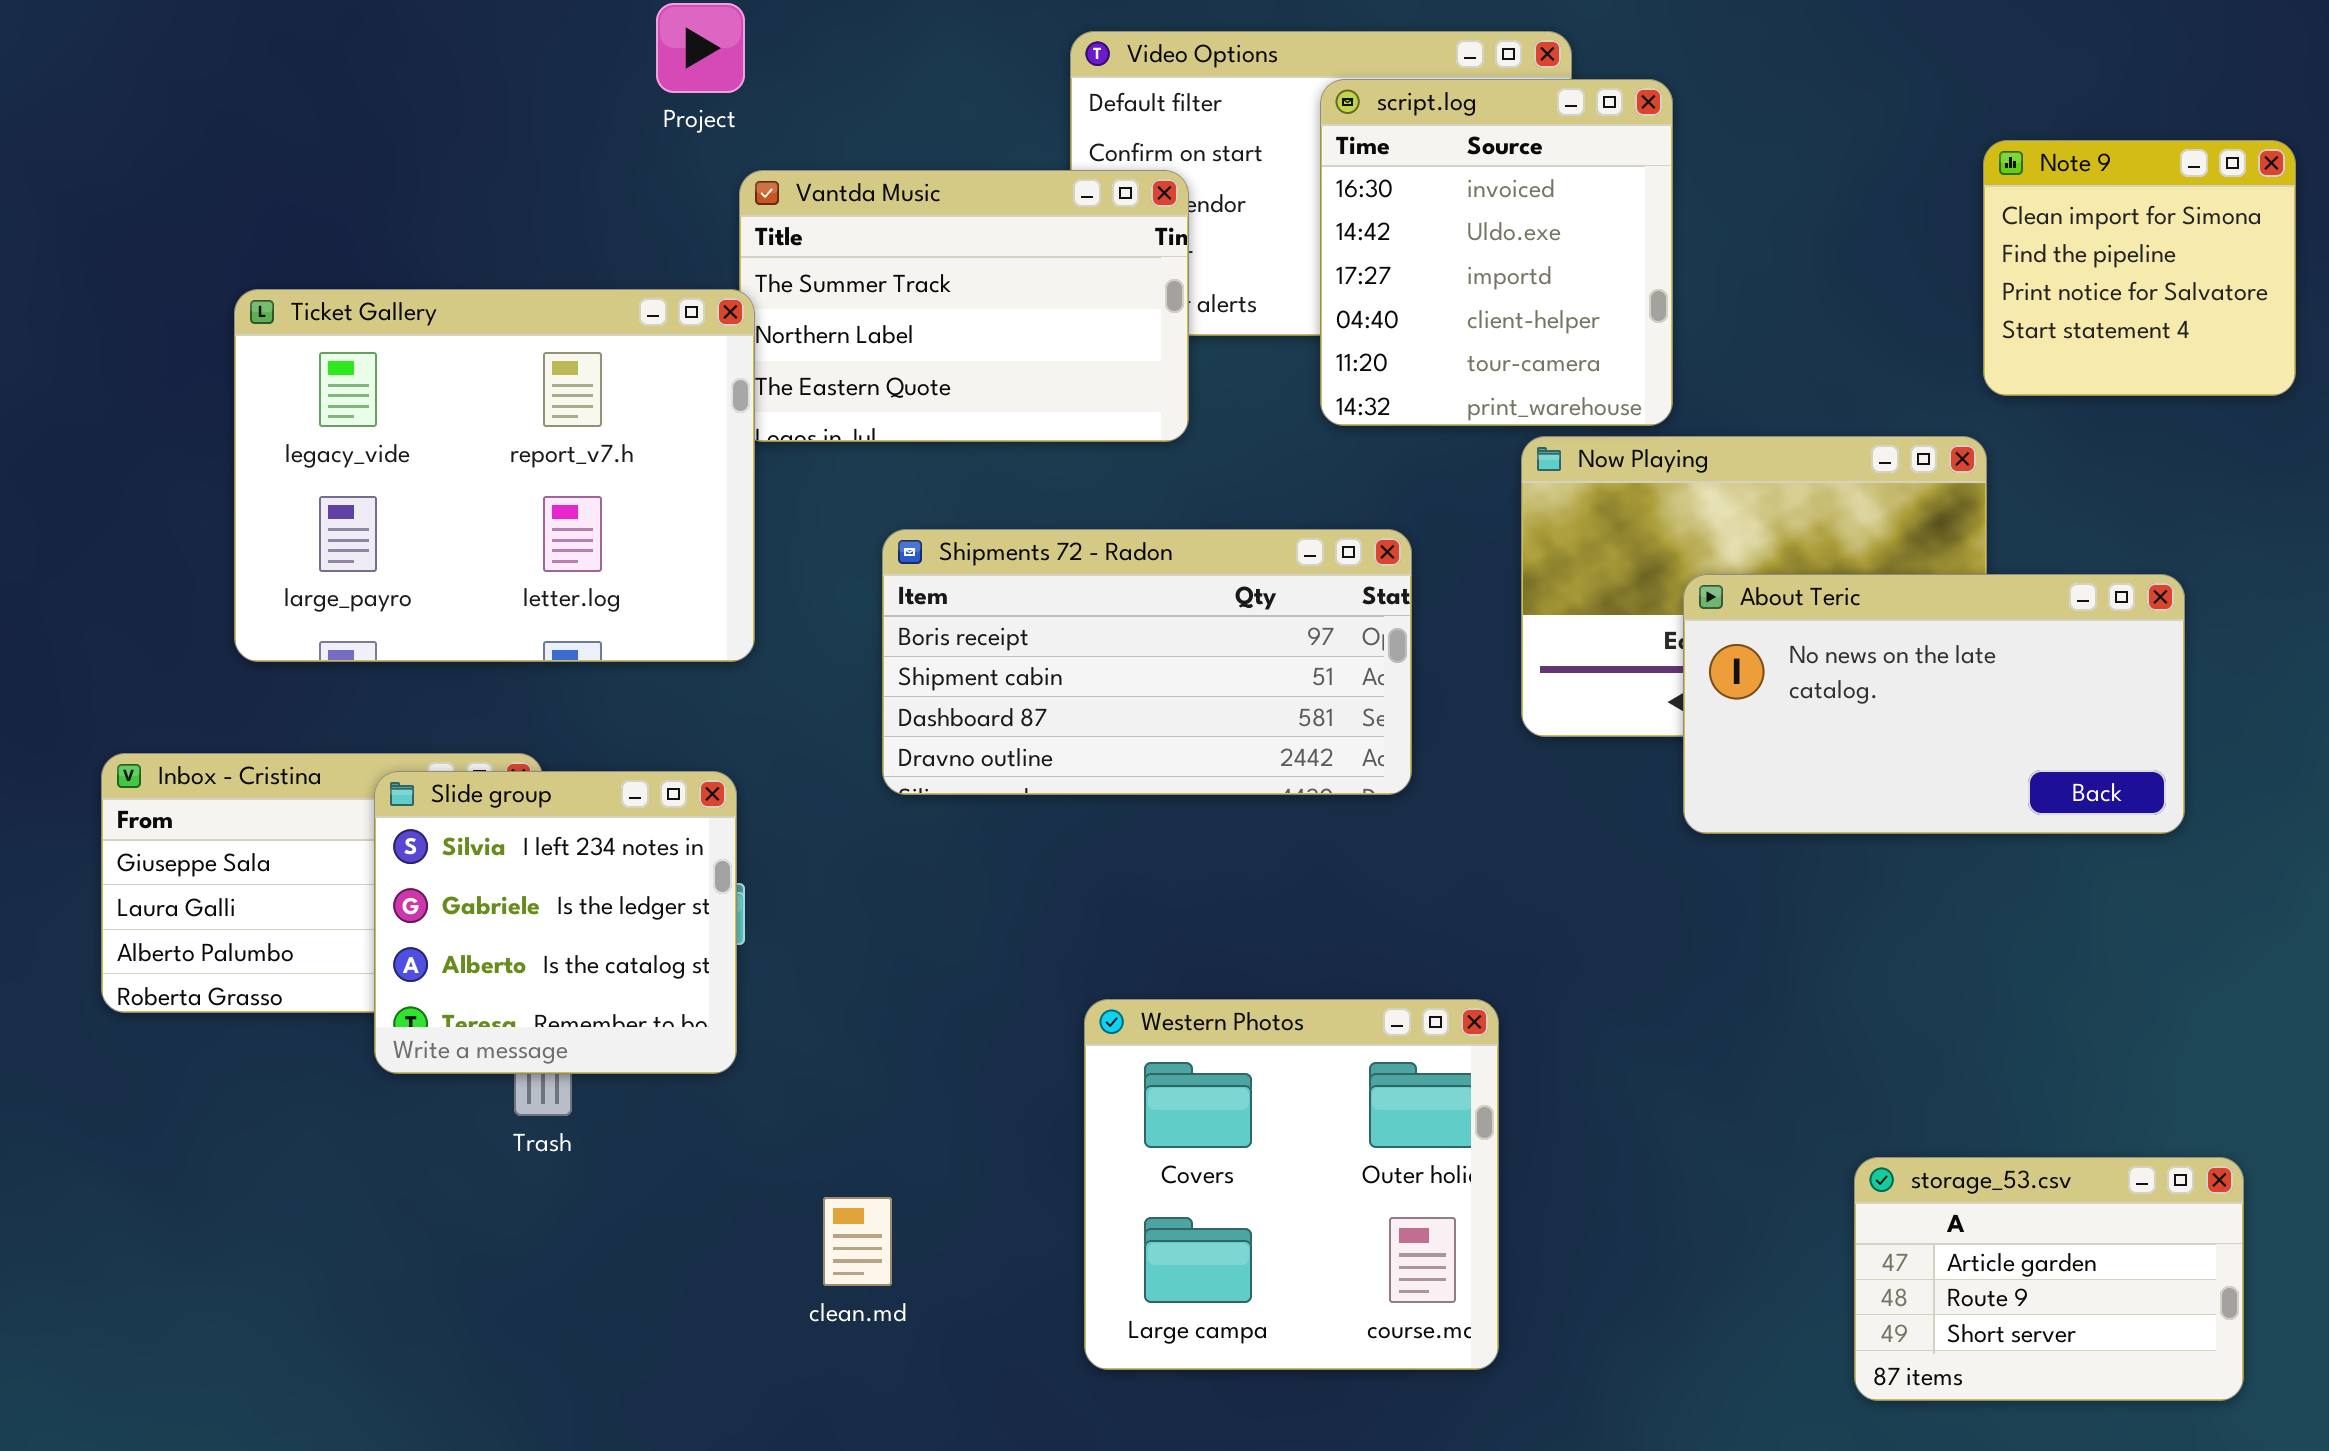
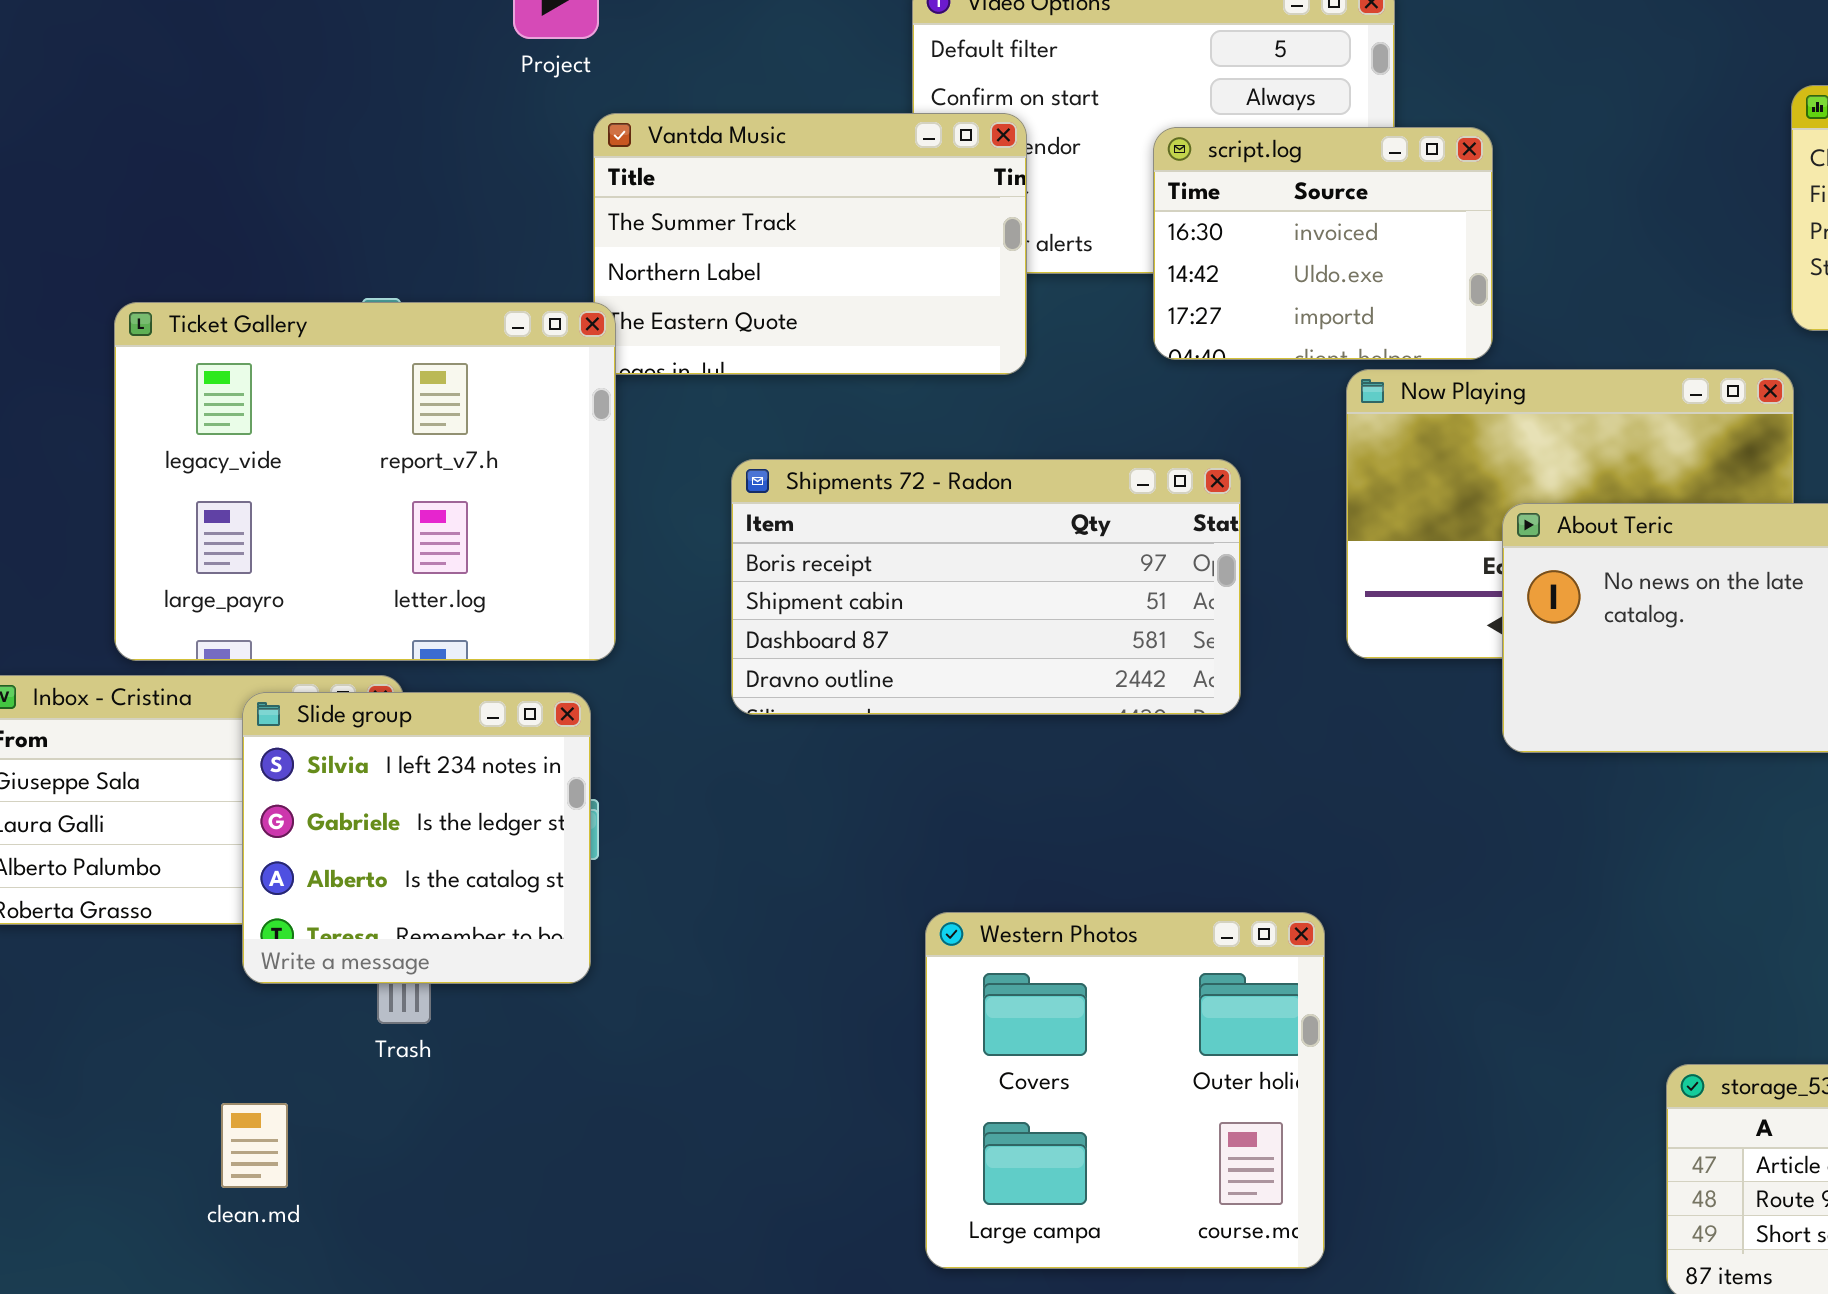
script.log: [1320,79,1673,426] -> [1153,127,1493,360], resized
Ticket Gallery: [234,289,755,662] -> [114,302,616,661], moved
clean.md: [823,1197,892,1286] -> [221,1103,288,1188], moved

